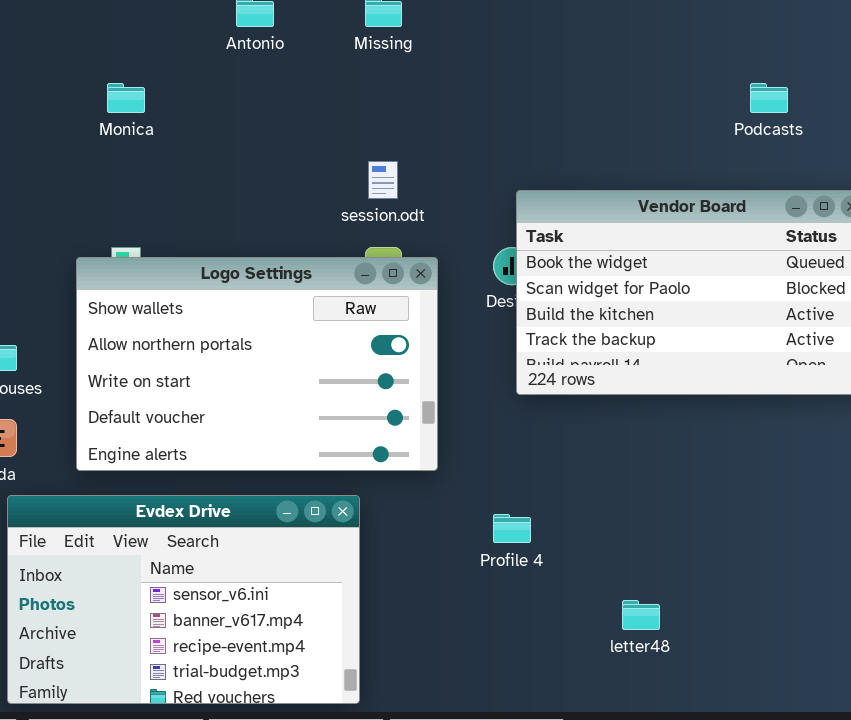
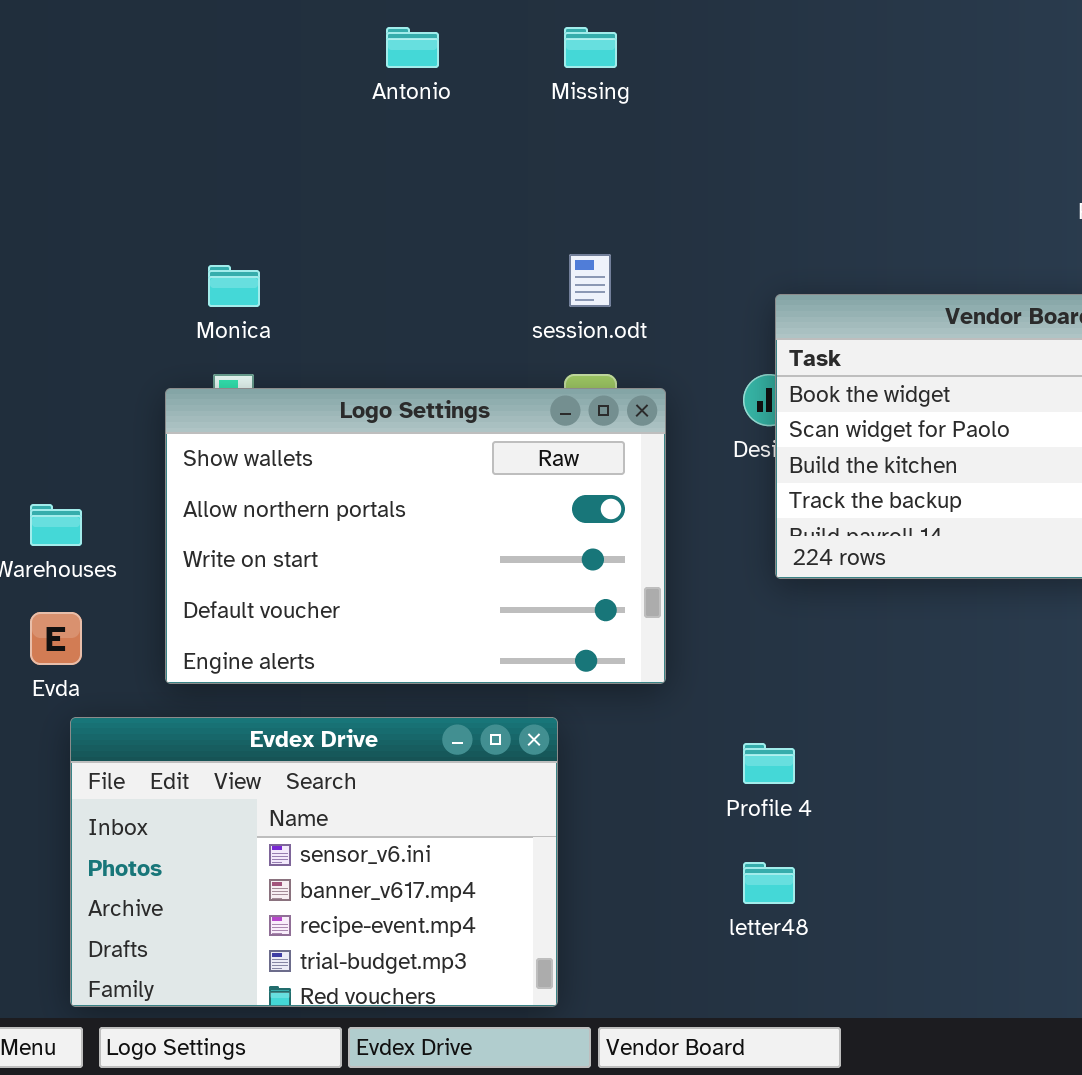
Monica: [107,83,145,113] -> [208,265,260,307], moved
letter48: [622,600,660,630] -> [743,862,795,904], moved

